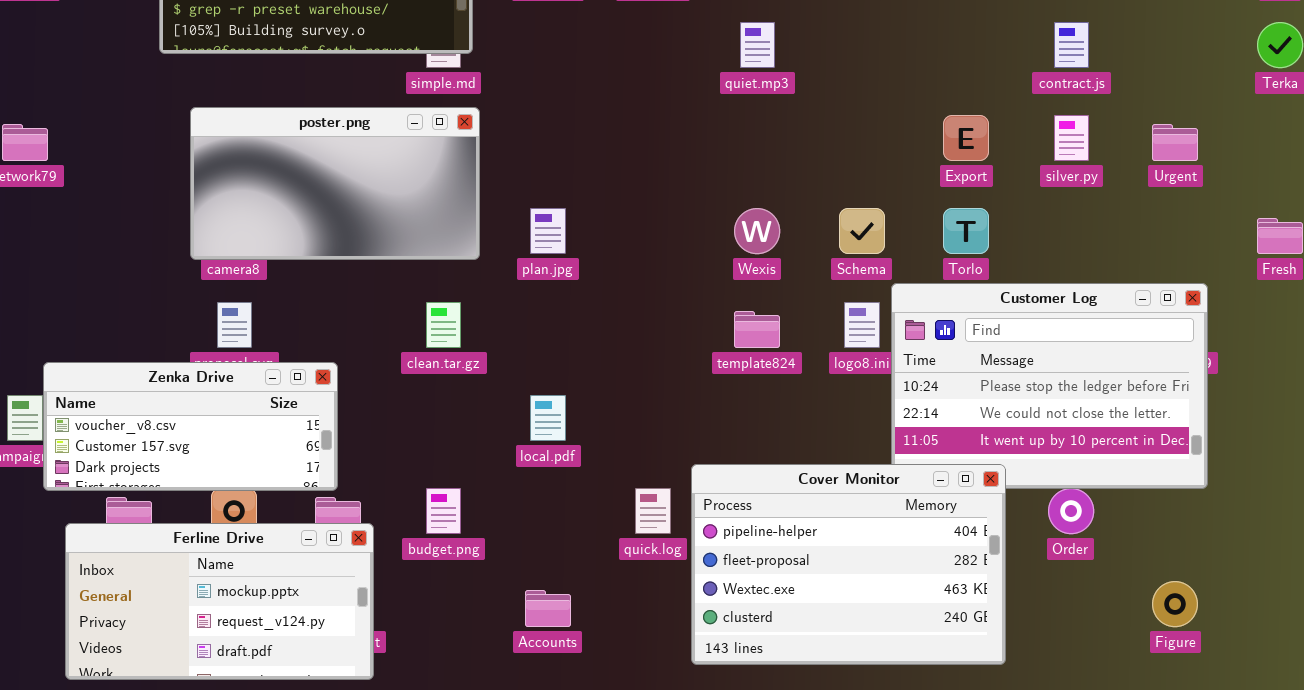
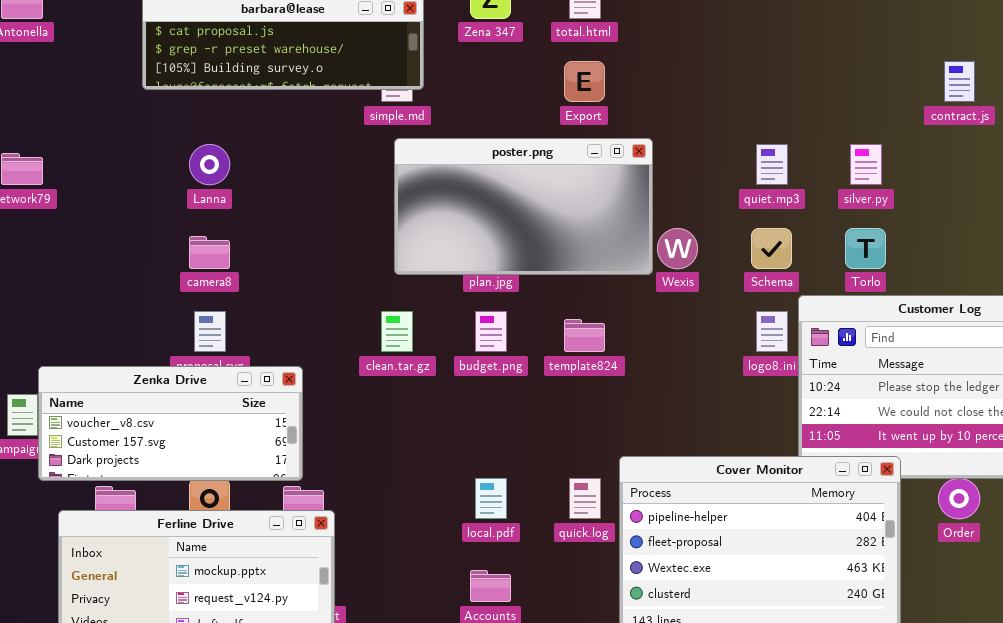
quiet.mp3: [740,22,775,68] -> [756,144,788,185], moved
poster.png: [190,107,480,260] -> [394,138,653,275], moved
Export: [943,115,989,161] -> [564,61,605,102], moved
silver.py: [1054,115,1089,161] -> [850,144,882,185], moved
template824: [734,311,780,348] -> [564,319,605,352], moved
local.pdf: [530,395,566,441] -> [475,478,507,519], moved
budget.png: [426,488,461,534] -> [475,311,507,352], moved

